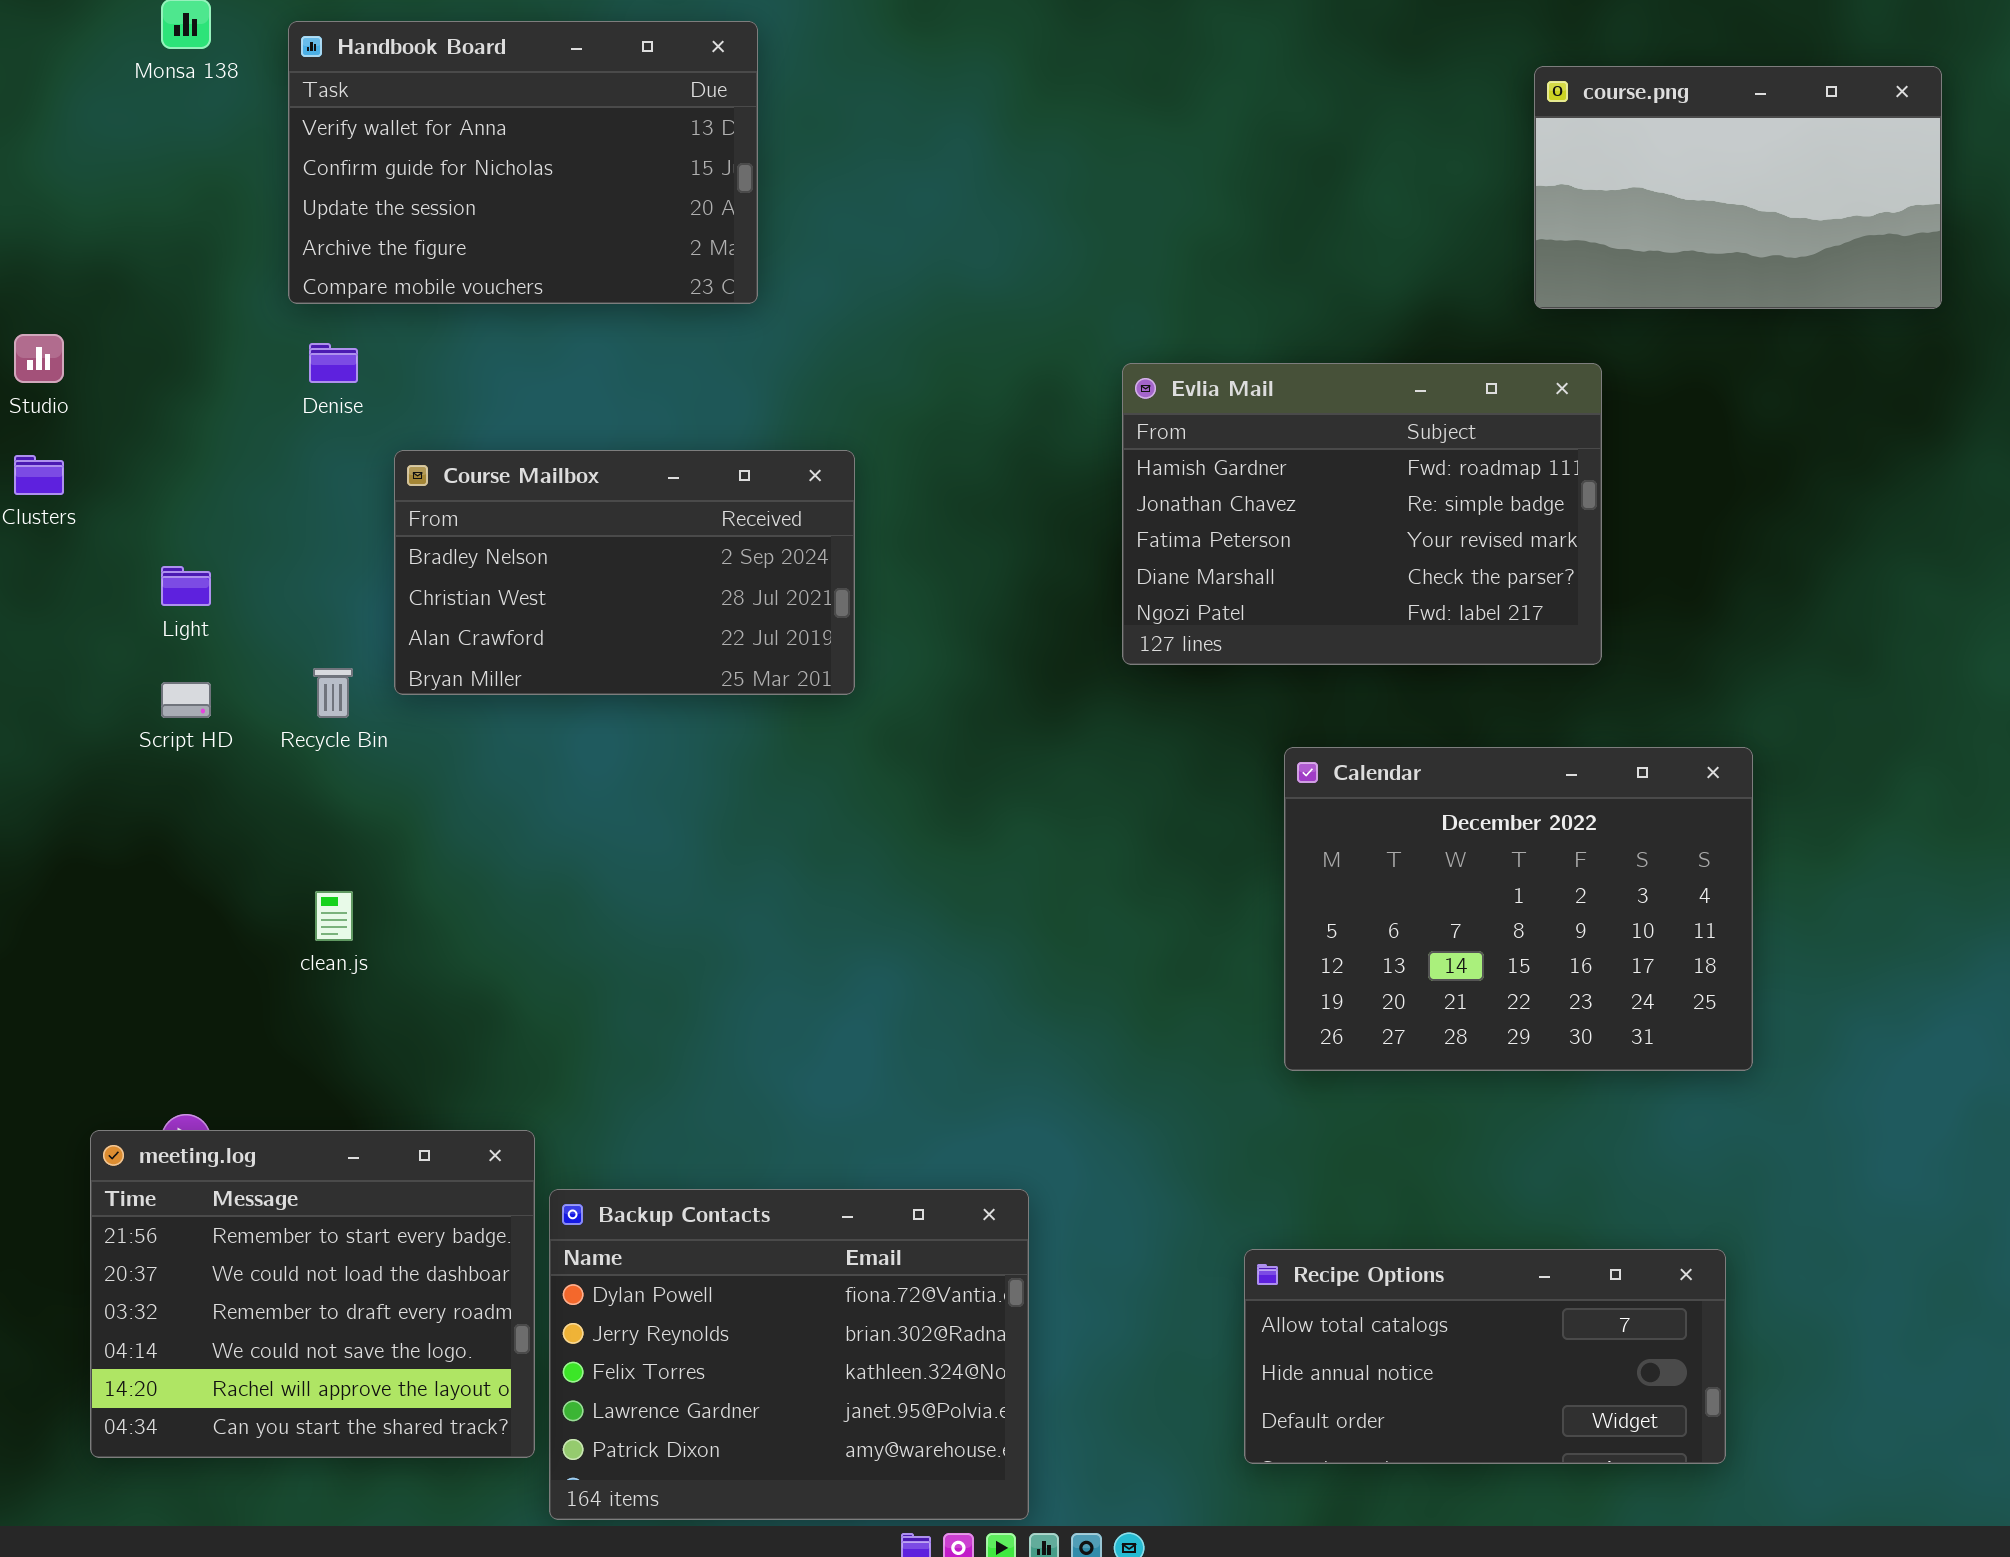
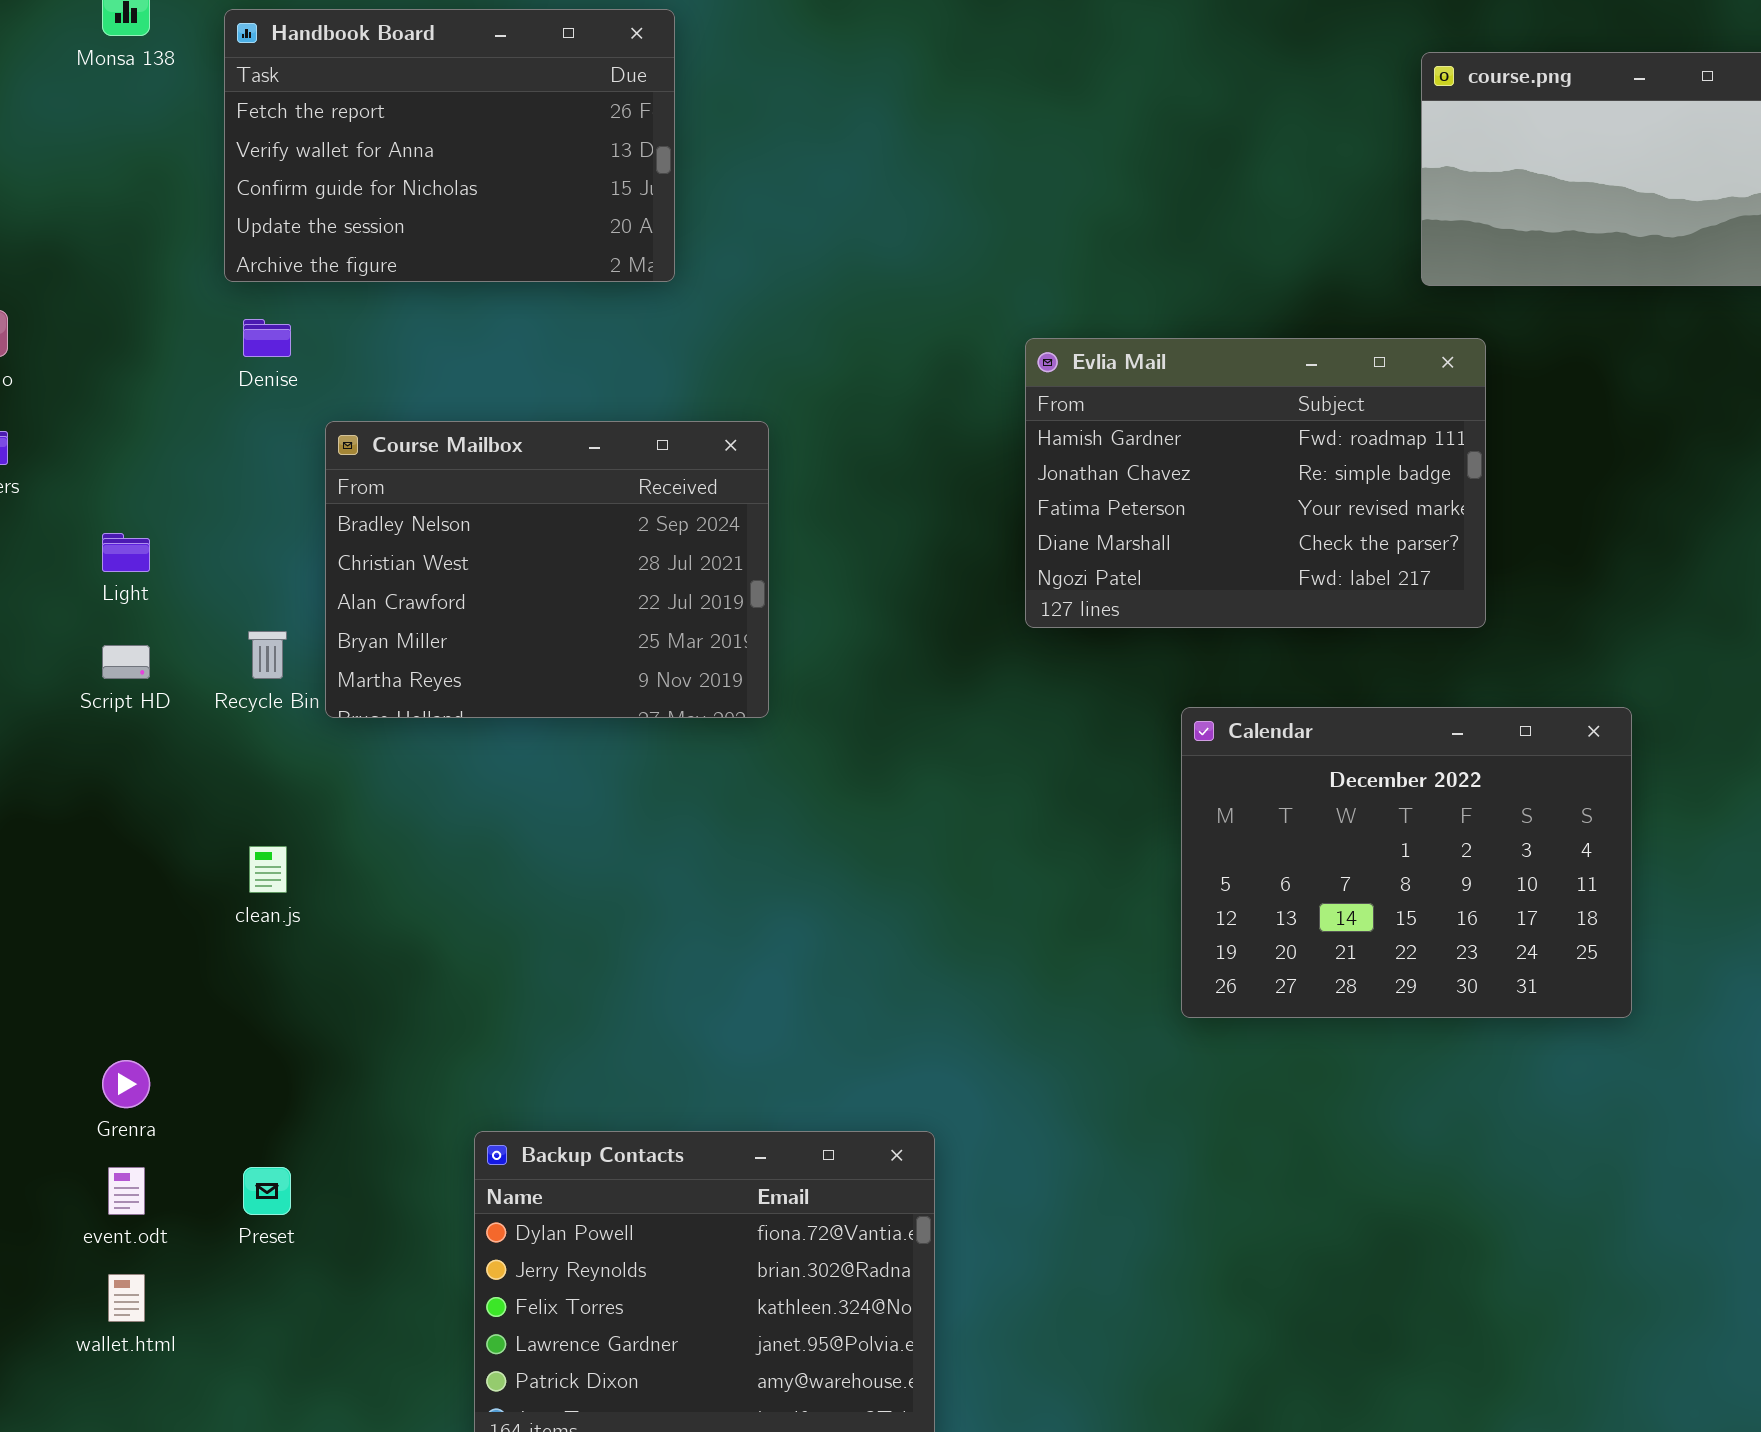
Handbook Board: [288,21,758,304] -> [224,9,675,282], scrolled up 1 row
Course Mailbox: [394,450,855,695] -> [325,421,769,718], resized
meeting.log: [90,1130,535,1458] -> none, closed
Recipe Options: [1244,1249,1726,1464] -> none, closed

